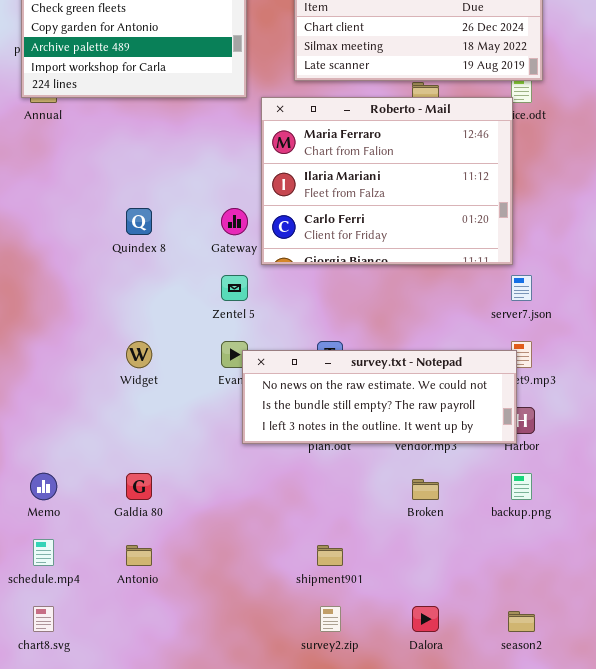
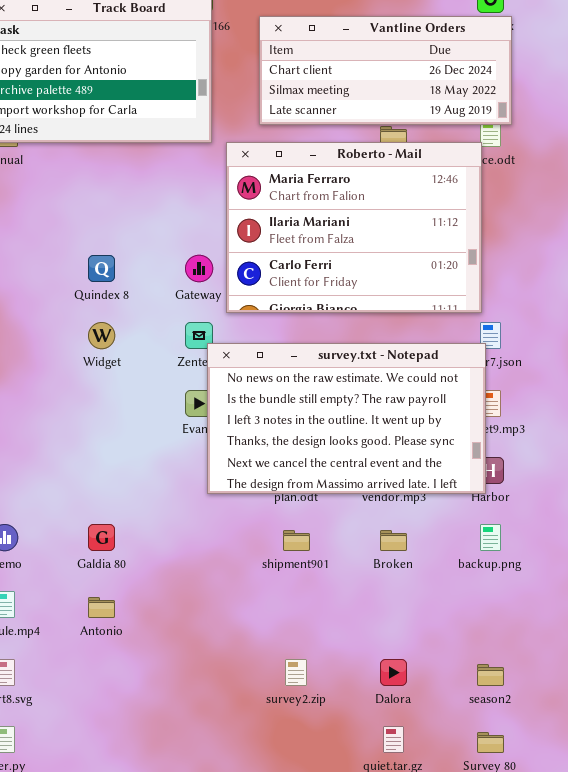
Widget: [126,341,152,368] -> [88,322,115,349], moved
survey.txt - Notepad: [242,350,517,444] -> [207,343,486,494], resized
shipment901: [317,545,343,566] -> [283,530,310,551], moved

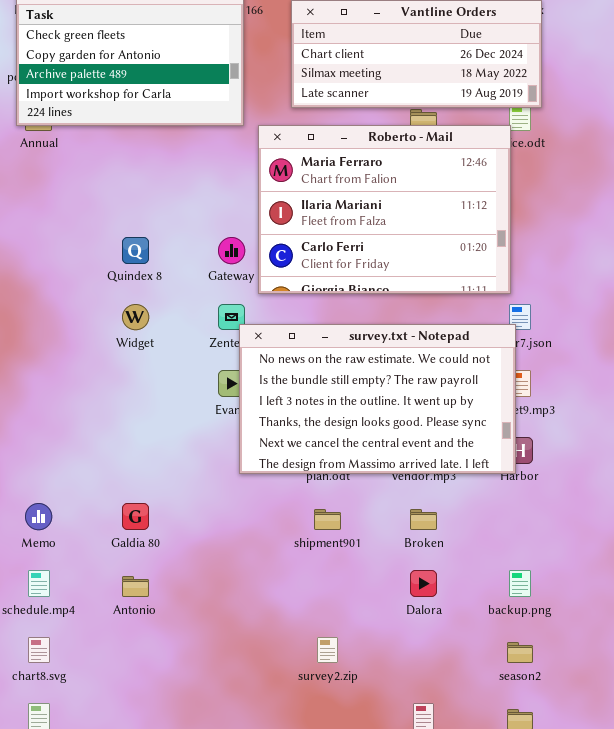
backup.png: [480,524,501,551] -> [509,570,531,597], moved
Dalora: [380,659,407,686] -> [410,570,437,597], moved

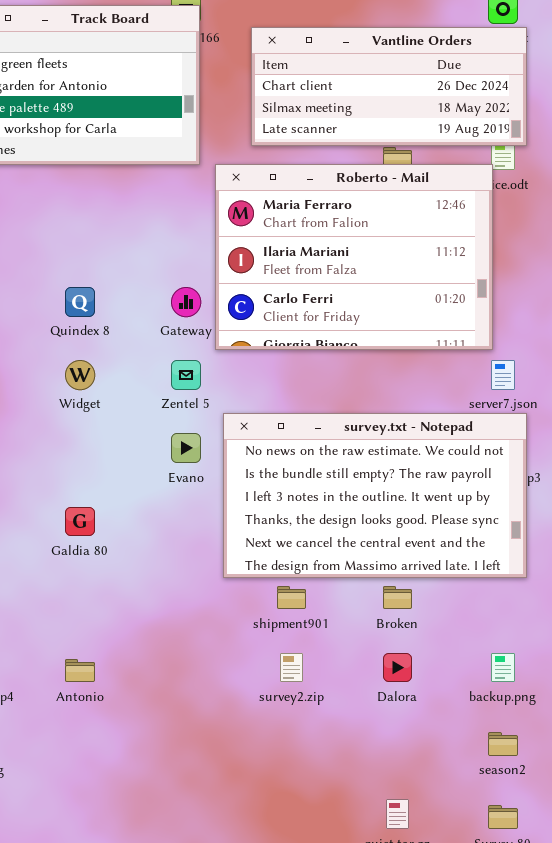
survey.txt - Notepad: [239,324,516,474] -> [223,413,527,578], moved
Galdia 80: [122,503,149,530] -> [65,507,95,536], moved
survey2.zip: [317,637,338,663] -> [280,653,303,682], moved

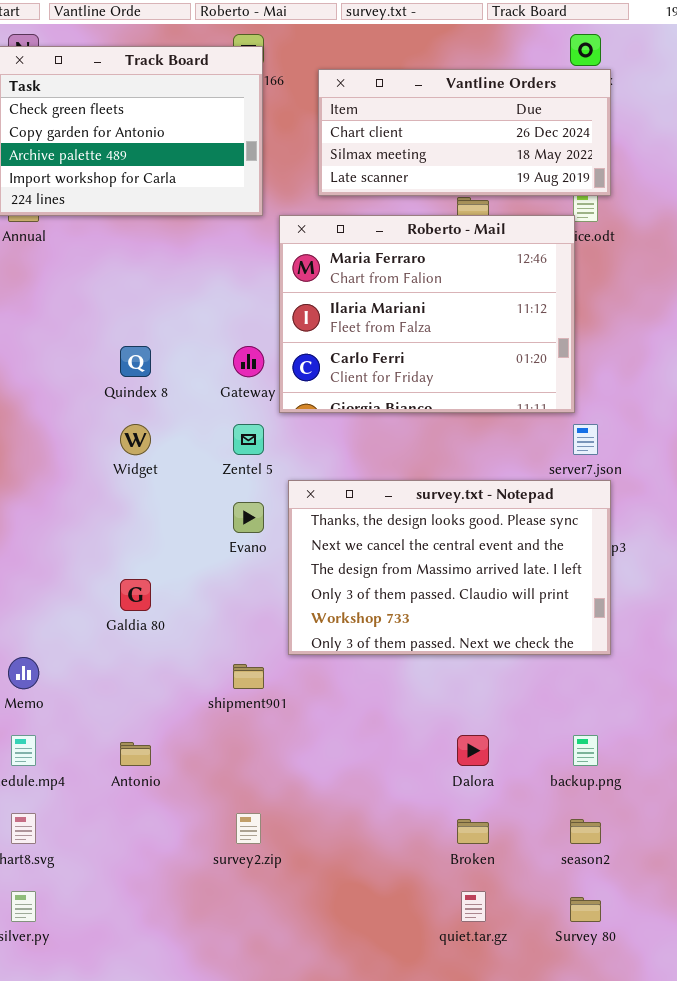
survey.txt - Notepad: [223,413,527,578] -> [288,480,611,655], scrolled down 3 rows
shipment901: [277,586,306,609] -> [233,664,264,689], moved
Broken: [383,586,412,609] -> [457,819,489,844], moved
survey2.zip: [280,653,303,682] -> [236,813,261,844], moved

